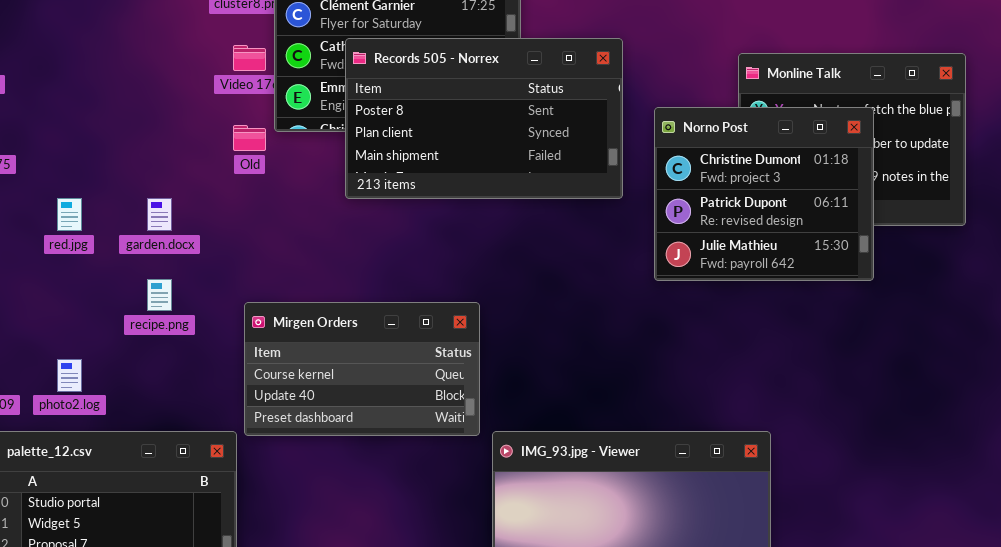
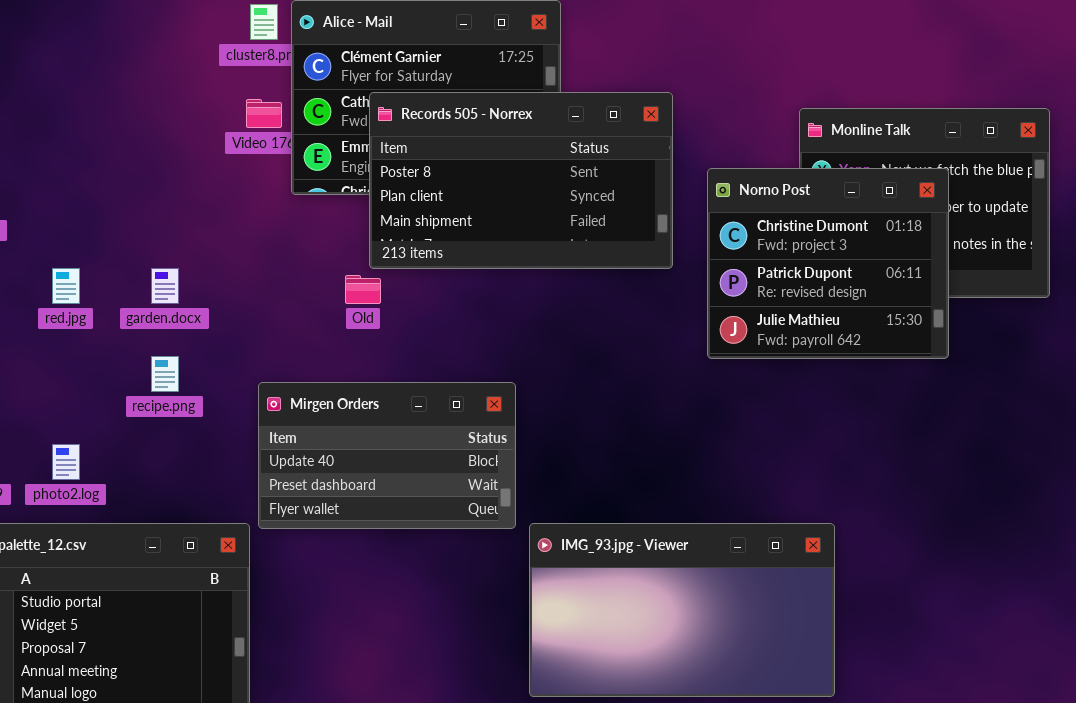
Old: [233,125,266,151] -> [345,275,381,304], moved
Mirgen Orders: [244,302,480,436] -> [258,382,516,529], scrolled down 1 row

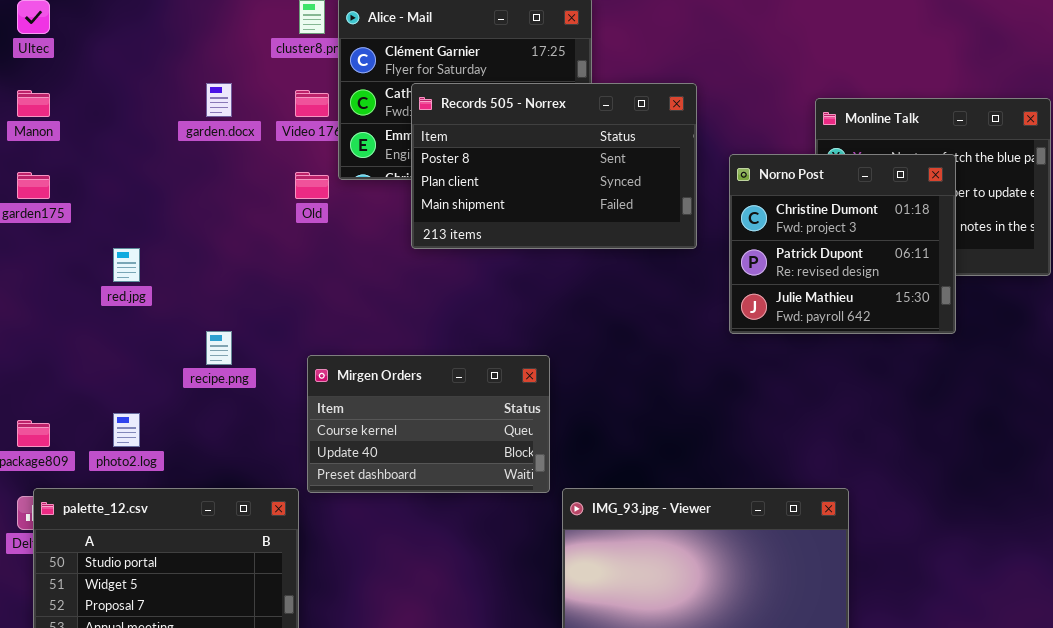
garden.docx: [151,268,179,304] -> [206,83,232,117], moved
Old: [345,275,381,304] -> [295,172,329,199], moved
Mirgen Orders: [258,382,516,529] -> [307,355,550,493], scrolled up 1 row

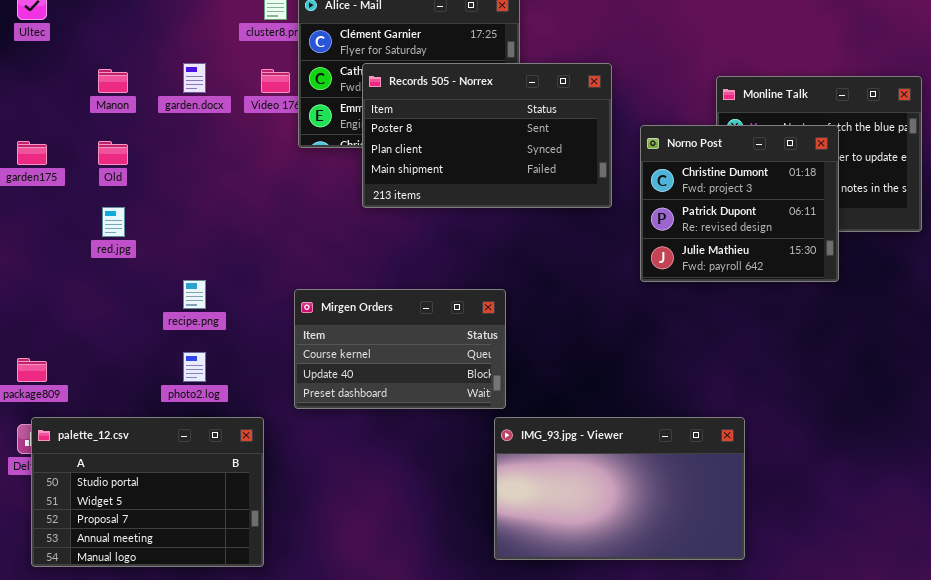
Manon: [17,90,50,117] -> [98,69,128,93], moved
Old: [295,172,329,199] -> [98,141,128,165], moved
Mirgen Orders: [307,355,550,493] -> [294,289,506,409], moved
photo2.log: [113,413,140,447] -> [183,352,206,382], moved

